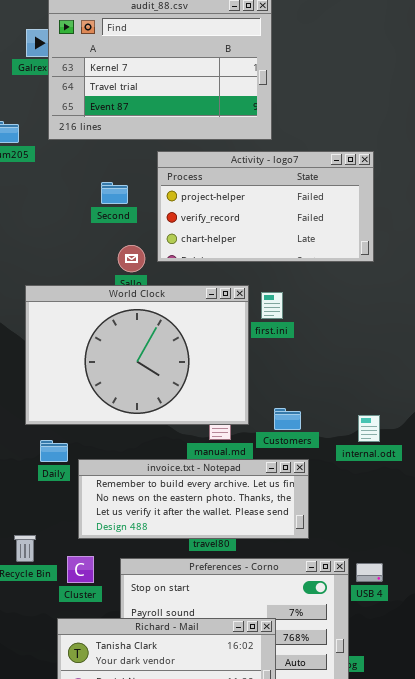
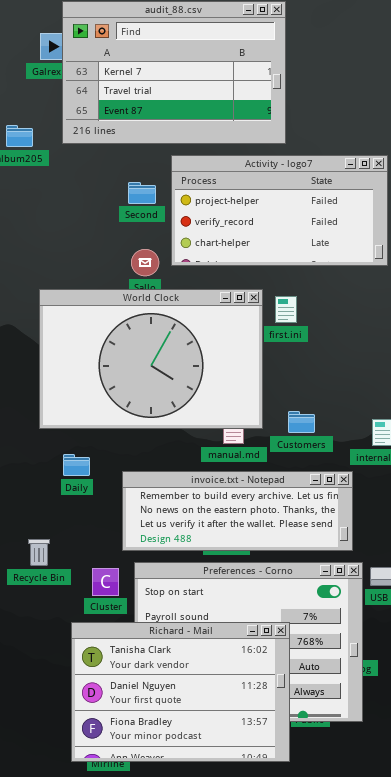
Second: [101,182,128,204] -> [128,182,156,204], moved
Daily: [40,440,68,462] -> [63,454,90,476], moved
invoice.txt - Notepad: [78,459,309,539] -> [122,471,353,551], moved
Cluster: [67,556,94,583] -> [92,568,119,596], moved

